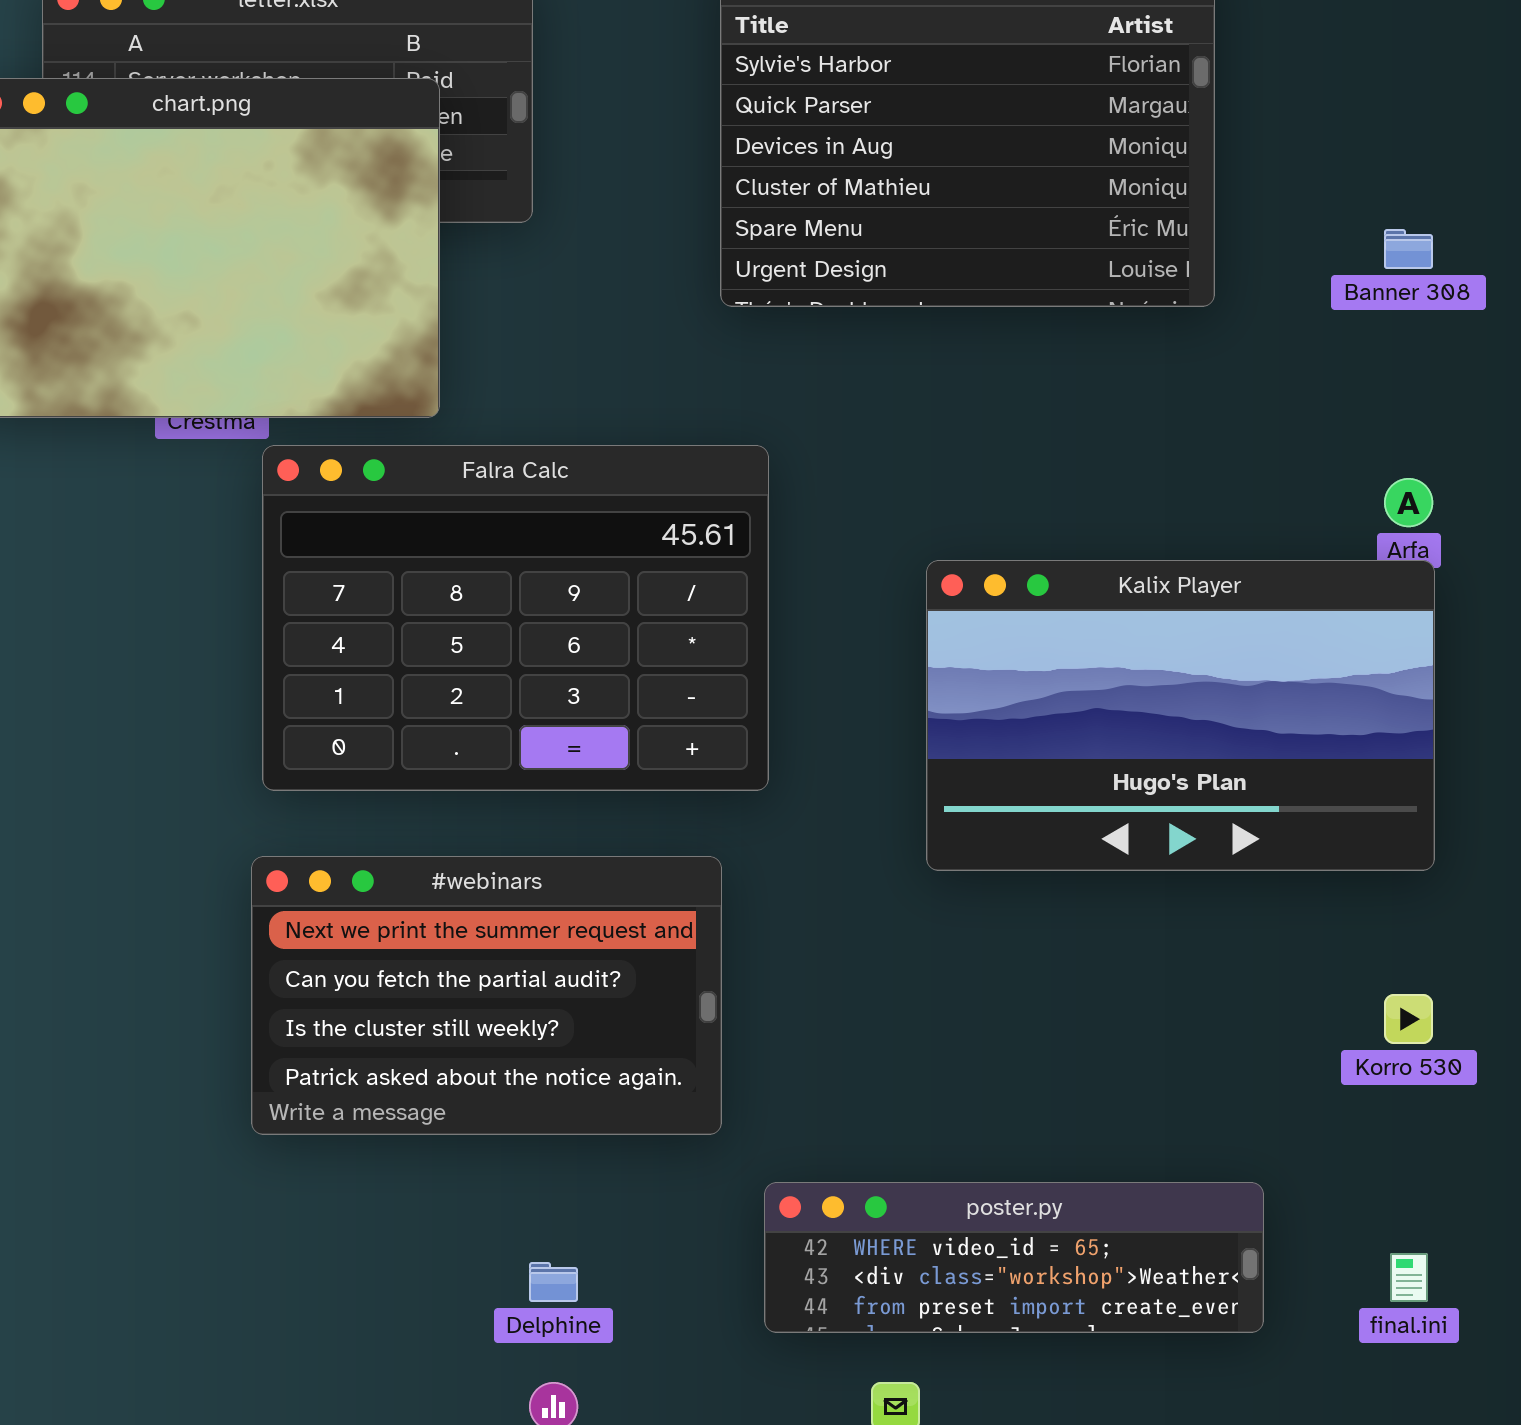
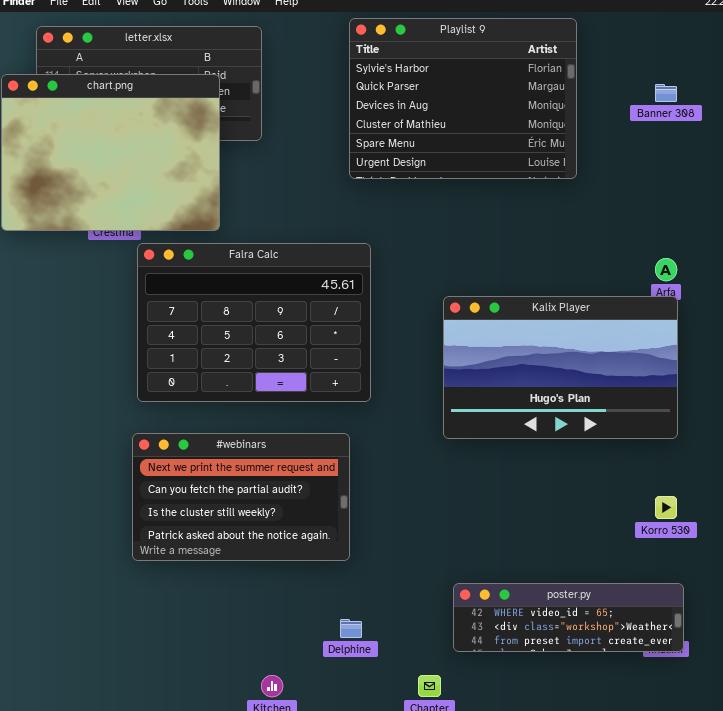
Banner 308: [1384,229,1433,269] -> [655,84,677,102], moved
poster.py: [764,1182,1264,1333] -> [453,583,684,652], moved
Delphine: [529,1262,578,1302] -> [340,619,362,638], moved

